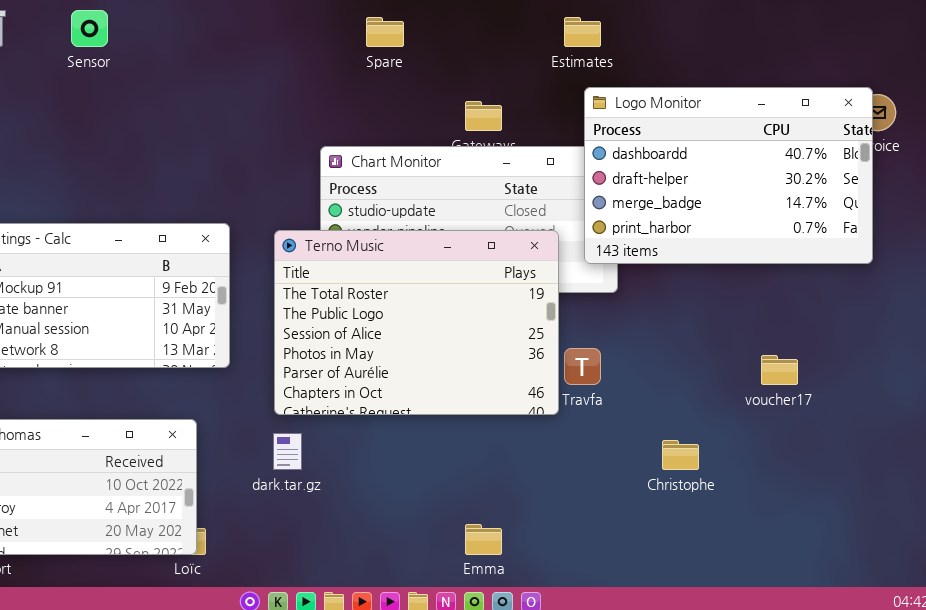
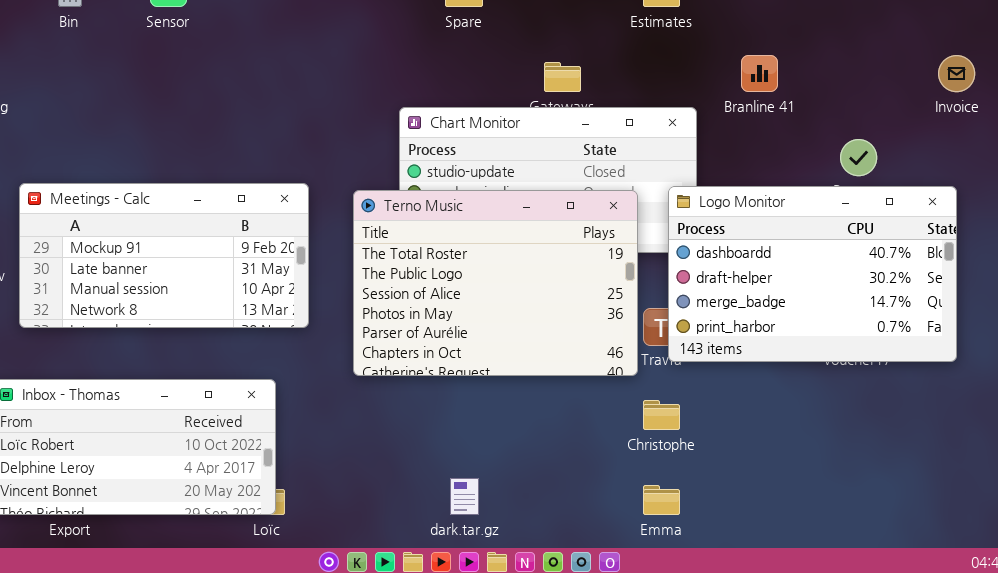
Logo Monitor: [584,87,873,264] -> [668,186,957,362], moved
dark.tar.gz: [273,433,302,470] -> [450,478,479,515], moved
Christophe: [662,440,699,470] -> [643,400,680,430], moved
Emma: [465,524,502,555] -> [643,485,680,515], moved

